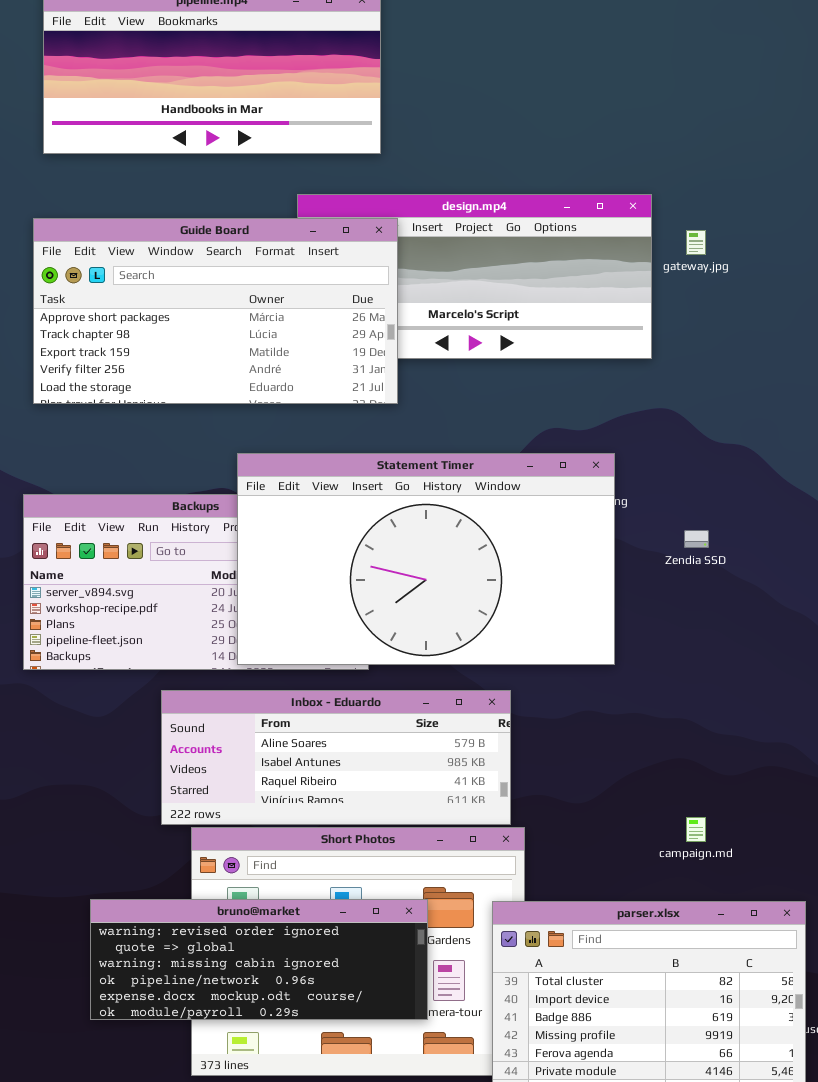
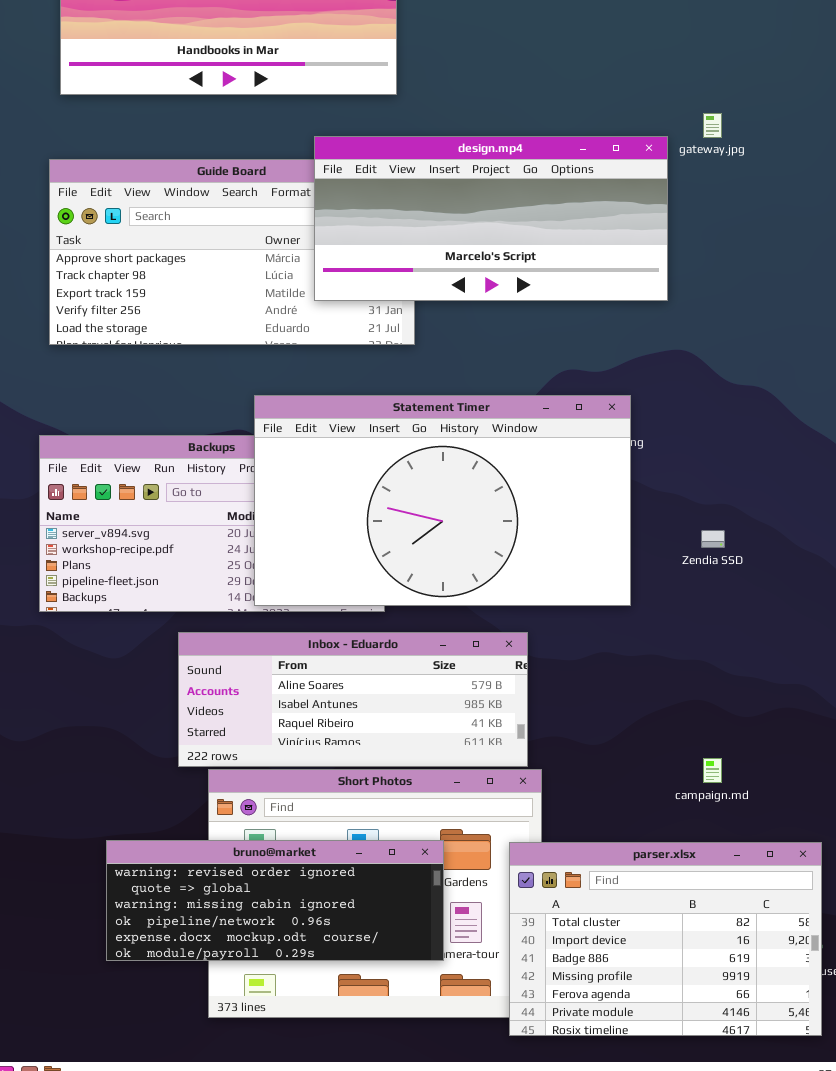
design.mp4: [297,194,652,359] -> [314,136,668,301], raised
gateway.jpg: [686,230,706,255] -> [703,113,722,138], moved
Zendia SSD: [684,530,709,548] -> [701,530,725,548], moved

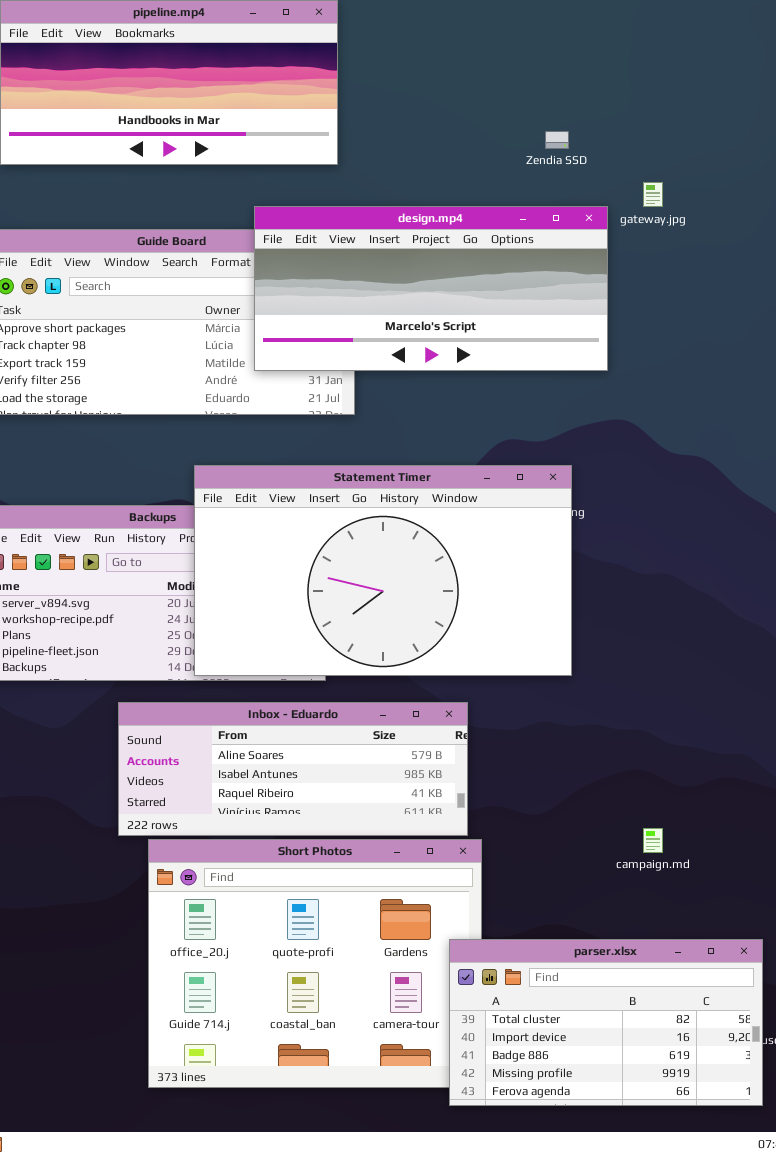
Zendia SSD: [701,530,725,548] -> [545,131,569,149], moved
bruno@market: [106,840,444,961] -> none, closed
parser.xlsx: [509,842,822,1036] -> [449,939,763,1106], resized

